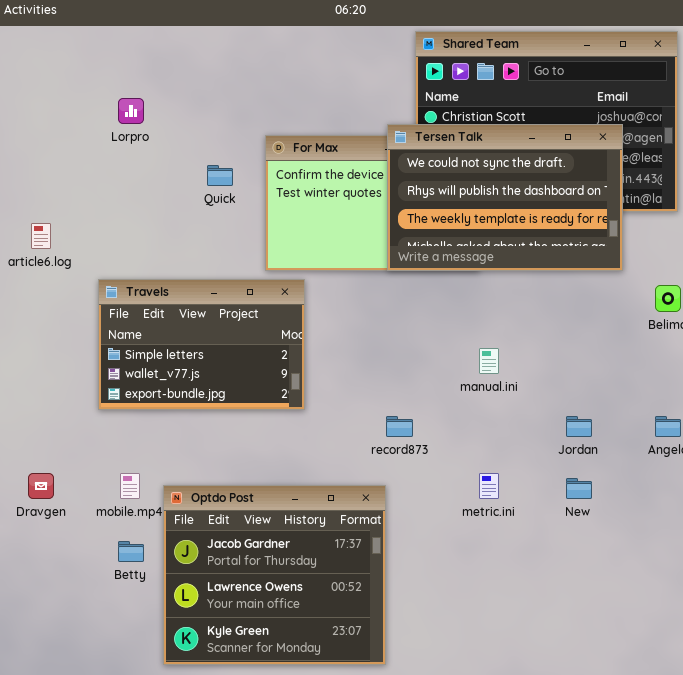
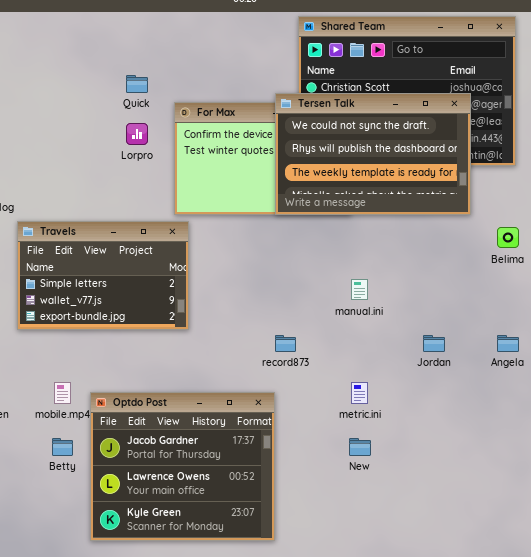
Lorpro: [118,98,144,124] -> [126,123,148,145], moved
Quick: [207,165,233,186] -> [126,75,148,93], moved
Travels: [98,279,305,410] -> [17,221,189,330], moved
New: [566,478,592,499] -> [349,438,371,456], moved

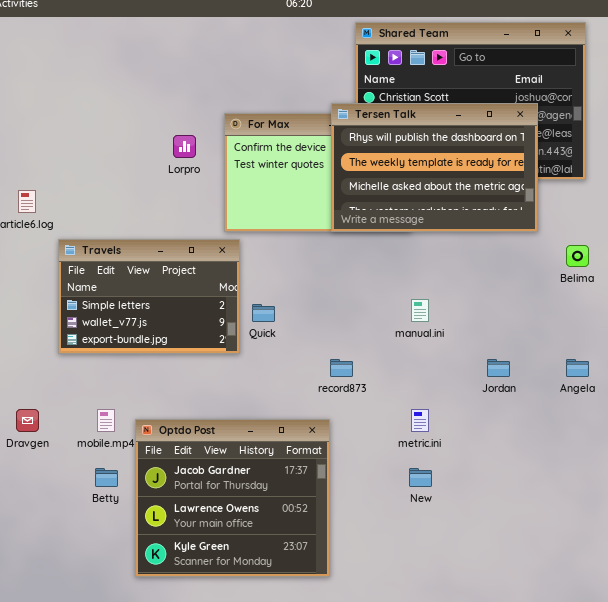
Quick: [126,75,148,93] -> [252,304,275,322], moved
Tersen Talk: [275,93,471,215] -> [331,103,538,232], scrolled down 1 row

